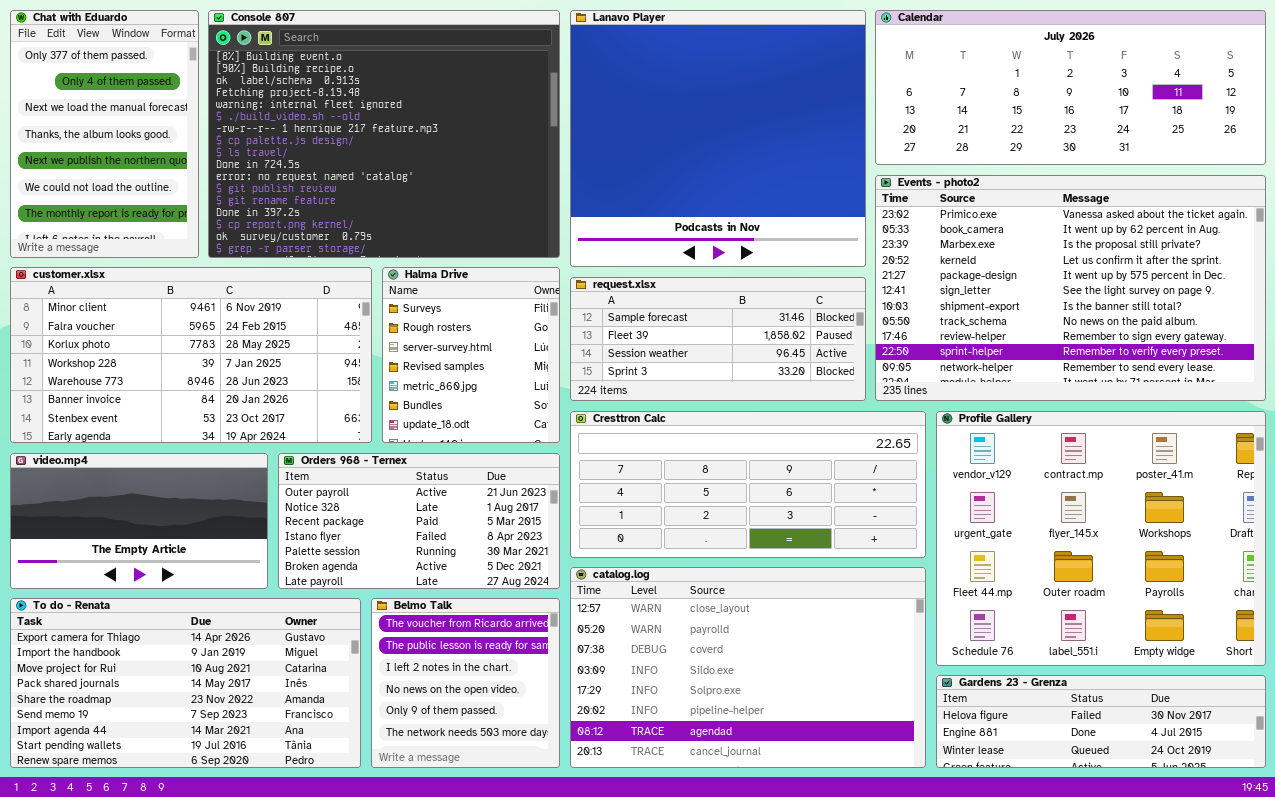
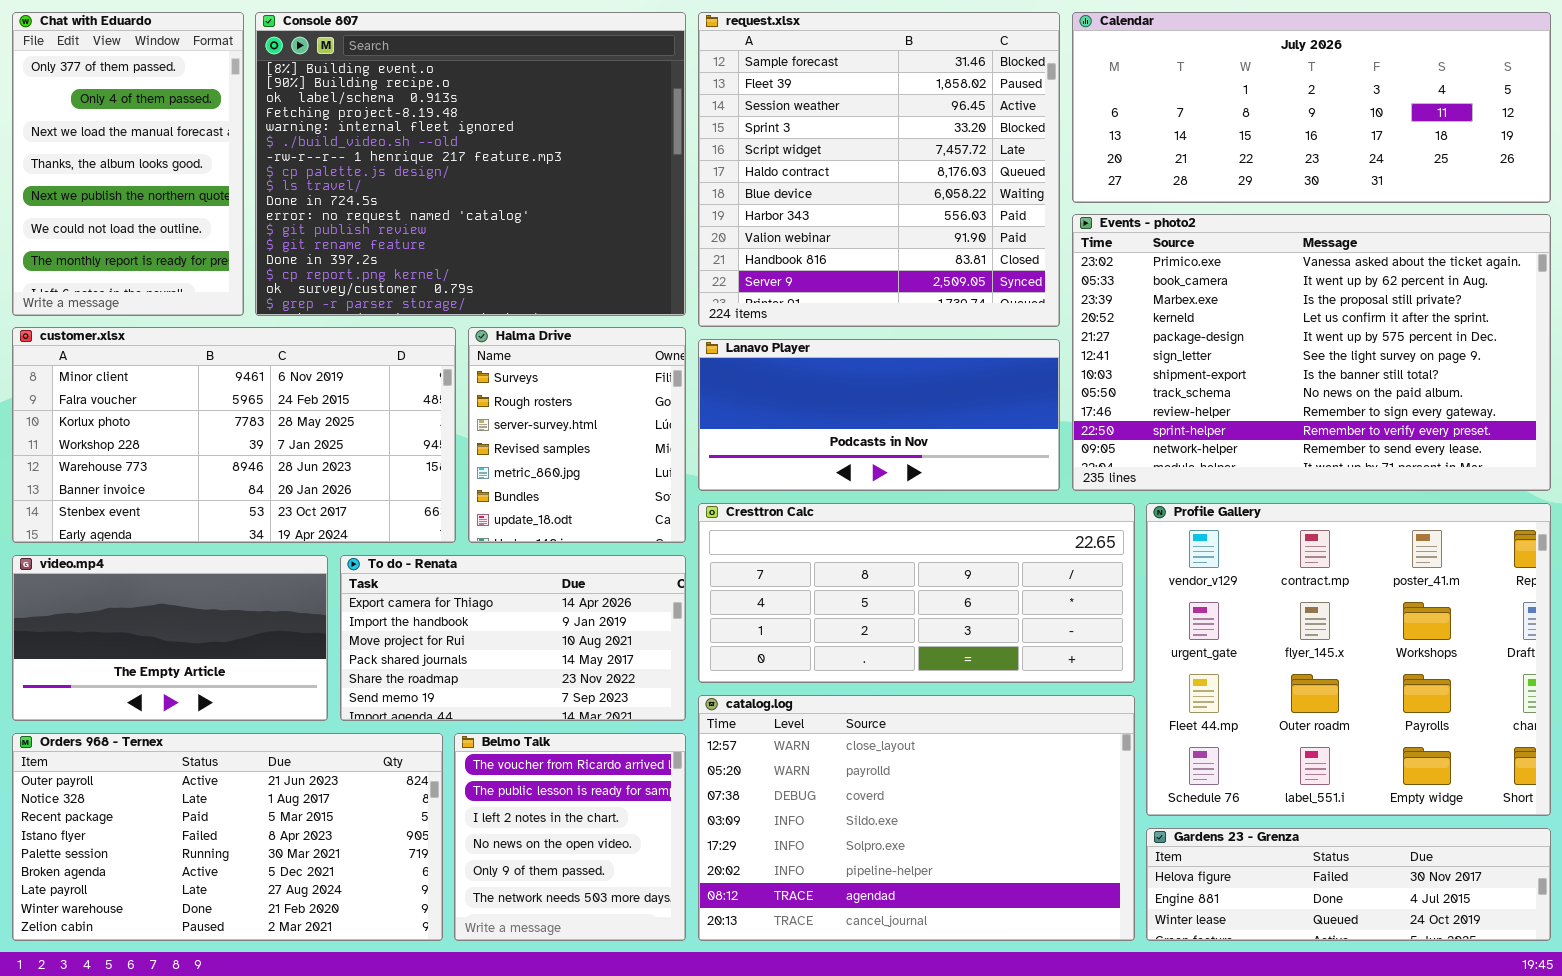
Lanavo Player: [570,10,866,267] -> [698,339,1060,491], moved, resized
request.xlsx: [570,277,866,401] -> [698,12,1060,327], moved, resized
Orders 968 - Ternex: [278,453,560,589] -> [12,733,443,941], moved, resized
To do - Renata: [10,598,361,768] -> [340,555,686,721], moved, resized

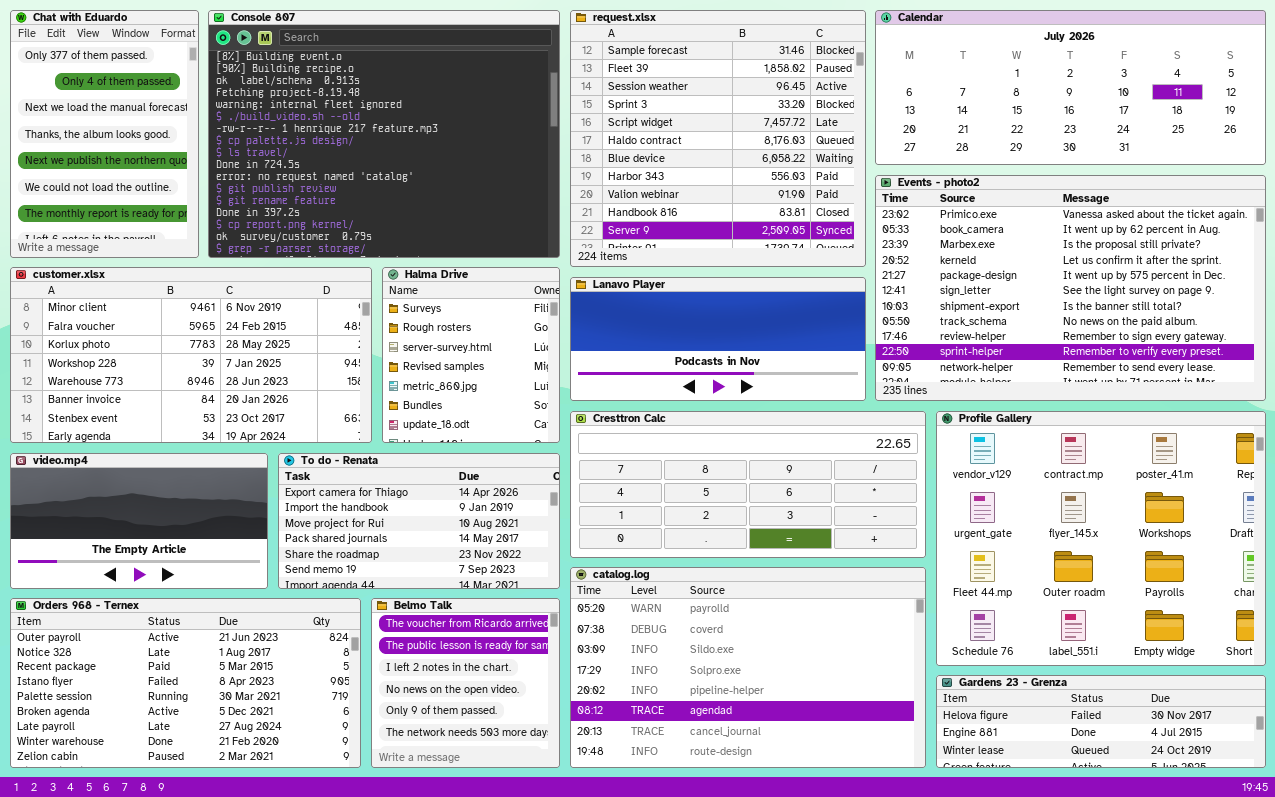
catalog.log: [698,695,1135,941] -> [570,567,926,768], scrolled down 1 row

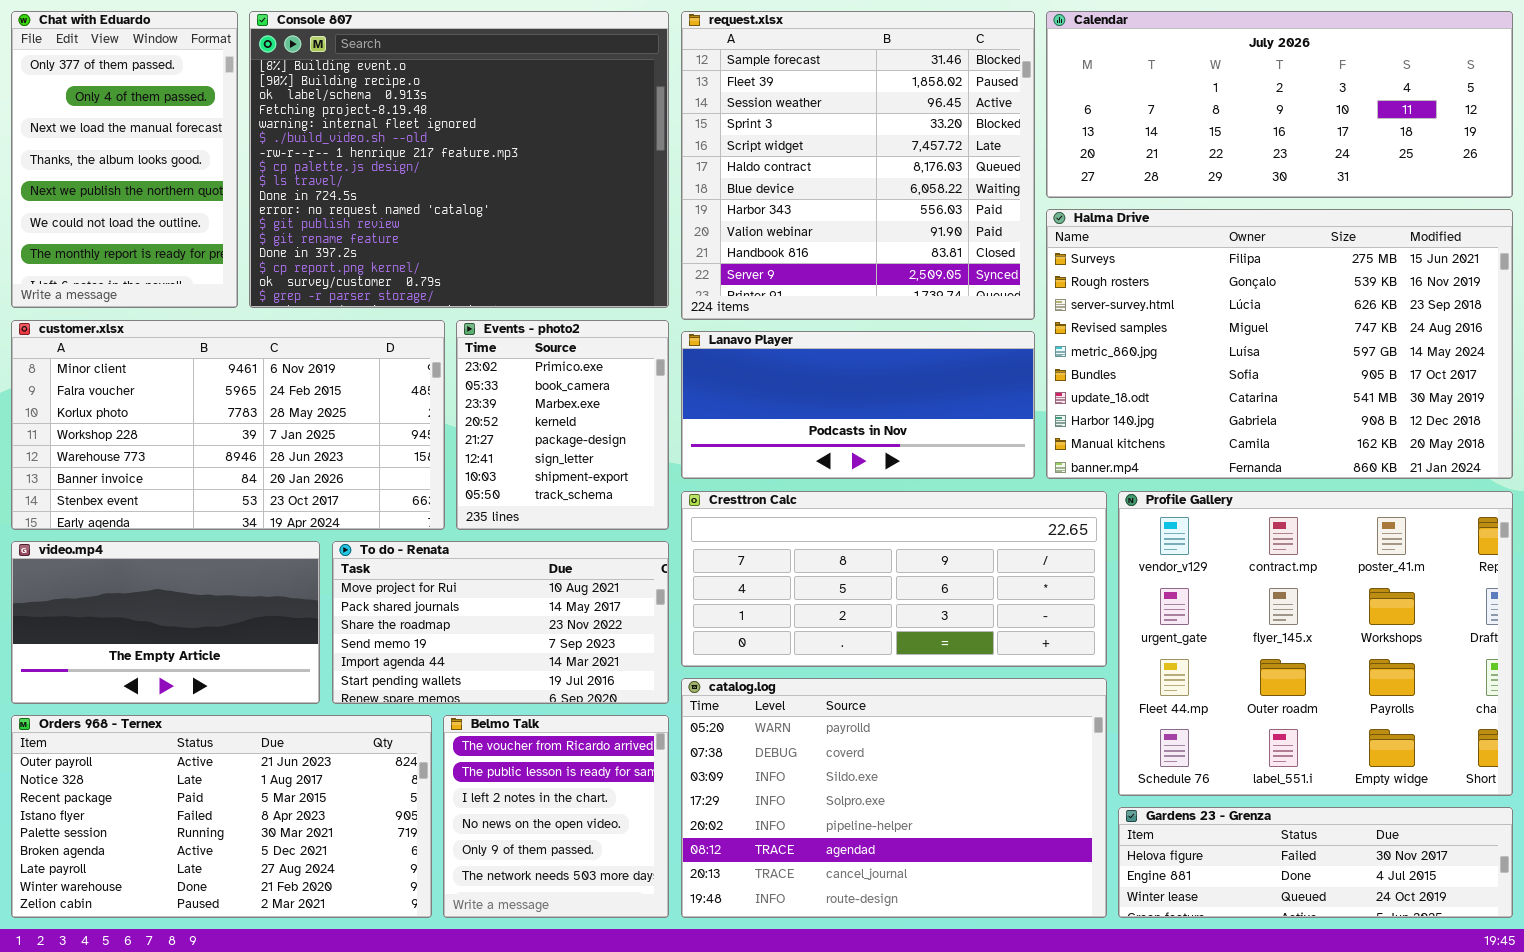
Events - photo2: [875,175,1266,401] -> [456,320,669,530], moved, resized
Halma Drive: [382,267,560,443] -> [1046,209,1513,479], moved, resized
To do - Renata: [278,453,560,589] -> [332,541,669,704], scrolled down 2 rows

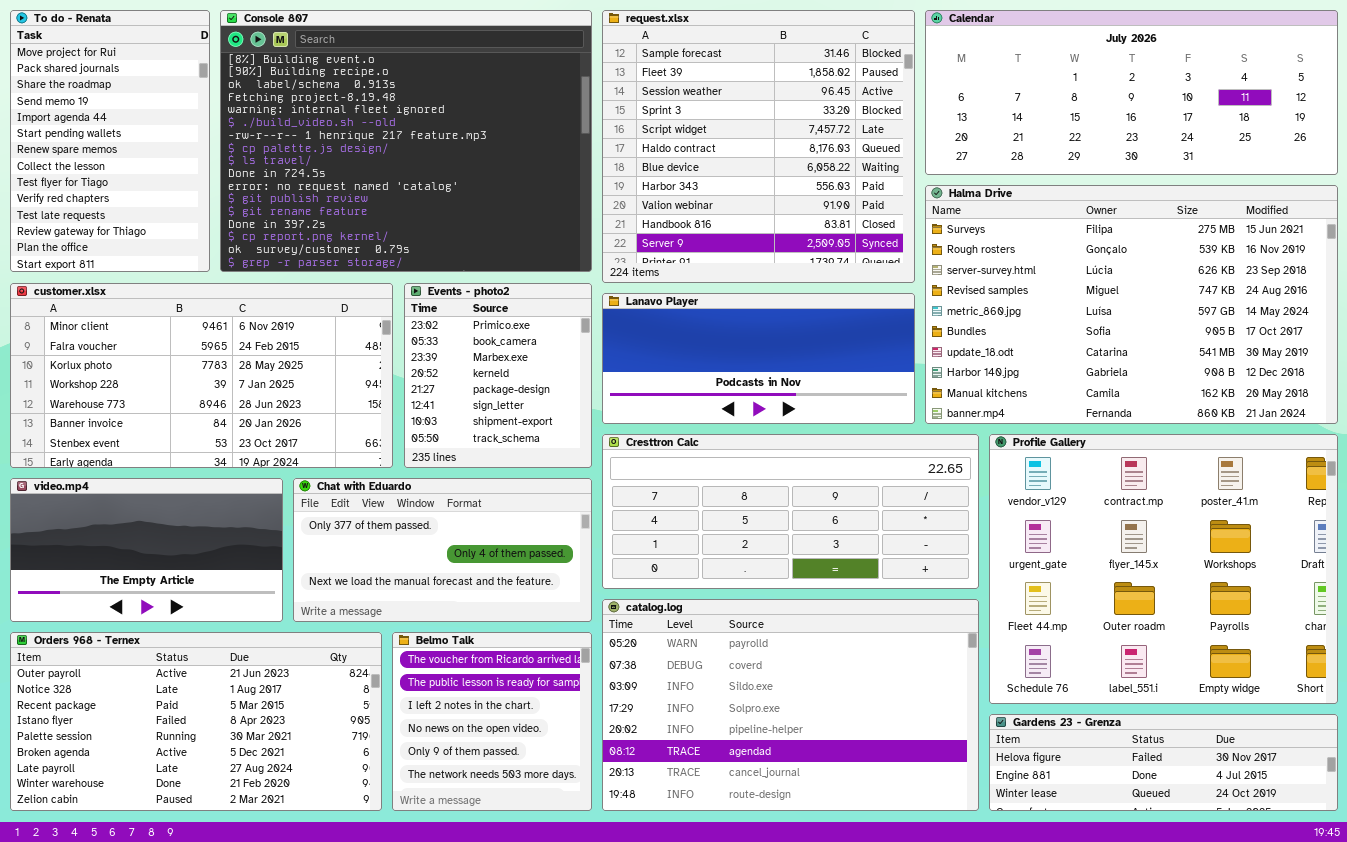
Chat with Eduardo: [11,11,238,308] -> [293,478,592,622], moved, resized
To do - Renata: [332,541,669,704] -> [10,10,210,272], moved, resized

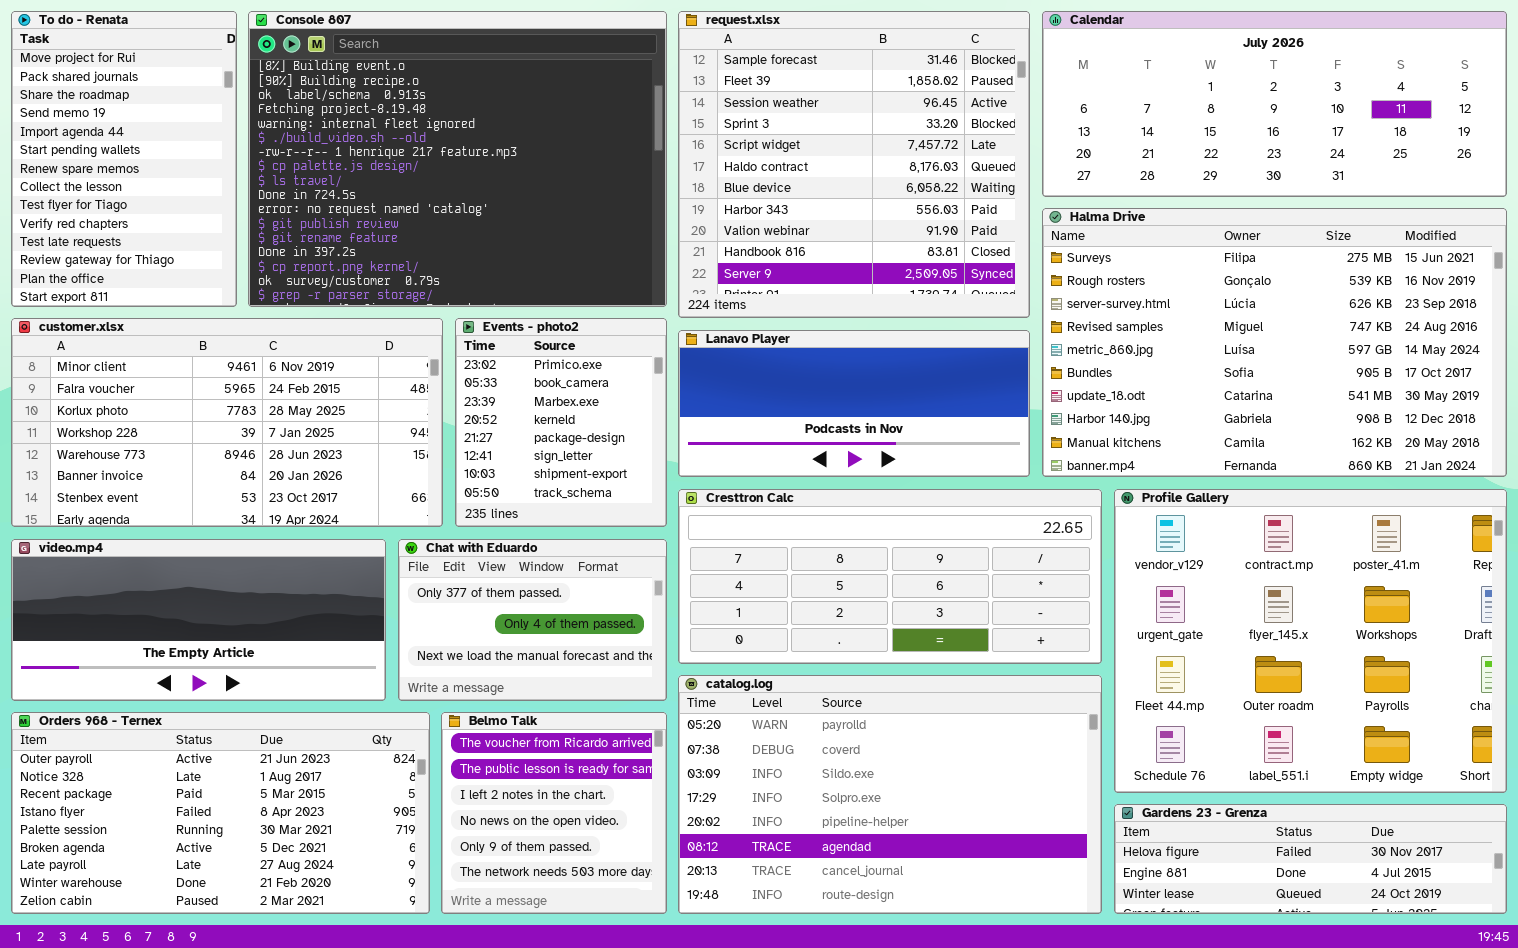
video.mp4: [10,478,283,622] -> [11,539,386,701], resized
Chat with Eduardo: [293,478,592,622] -> [398,539,667,701], resized

